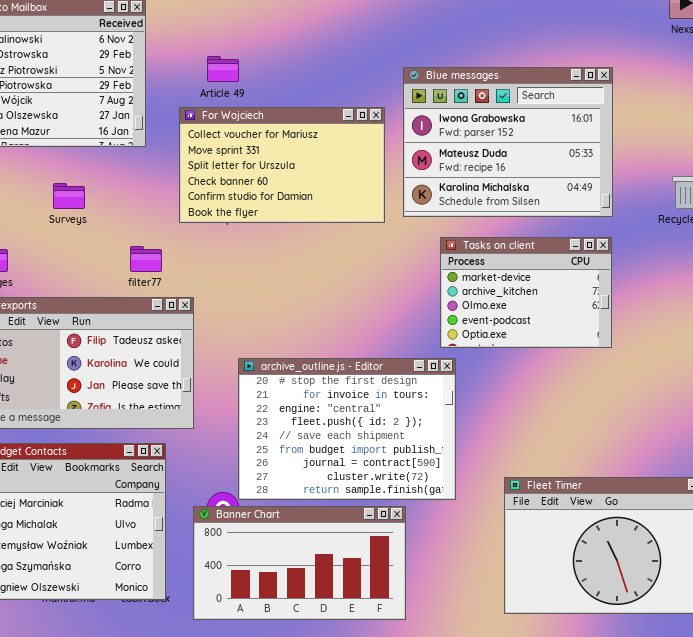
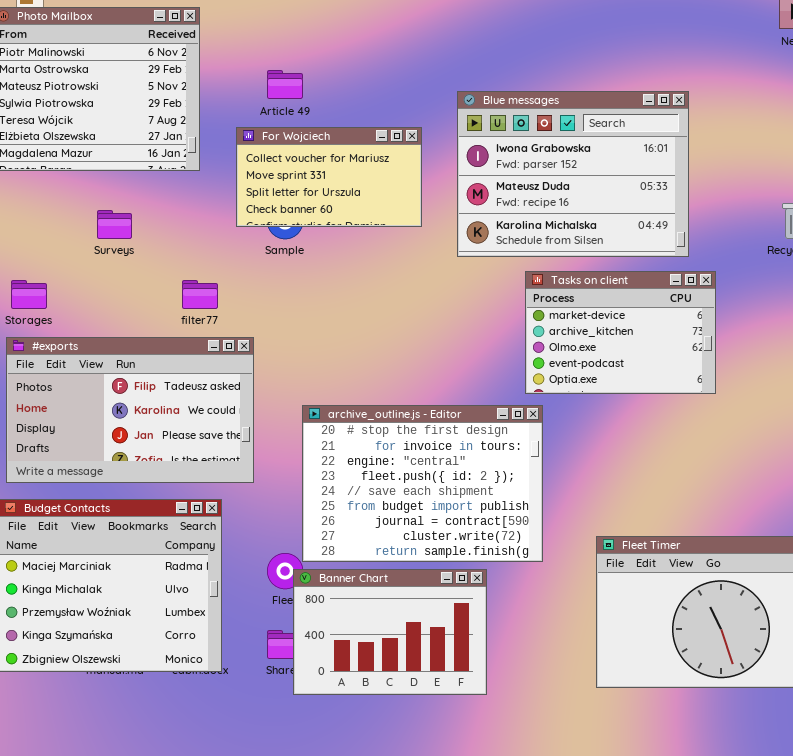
Blue messages: [403,67,613,217] -> [457,91,689,257], moved
For Wojciech: [179,107,385,223] -> [236,127,422,227], resized
Banner Chart: [193,506,406,620] -> [293,569,487,695], resized

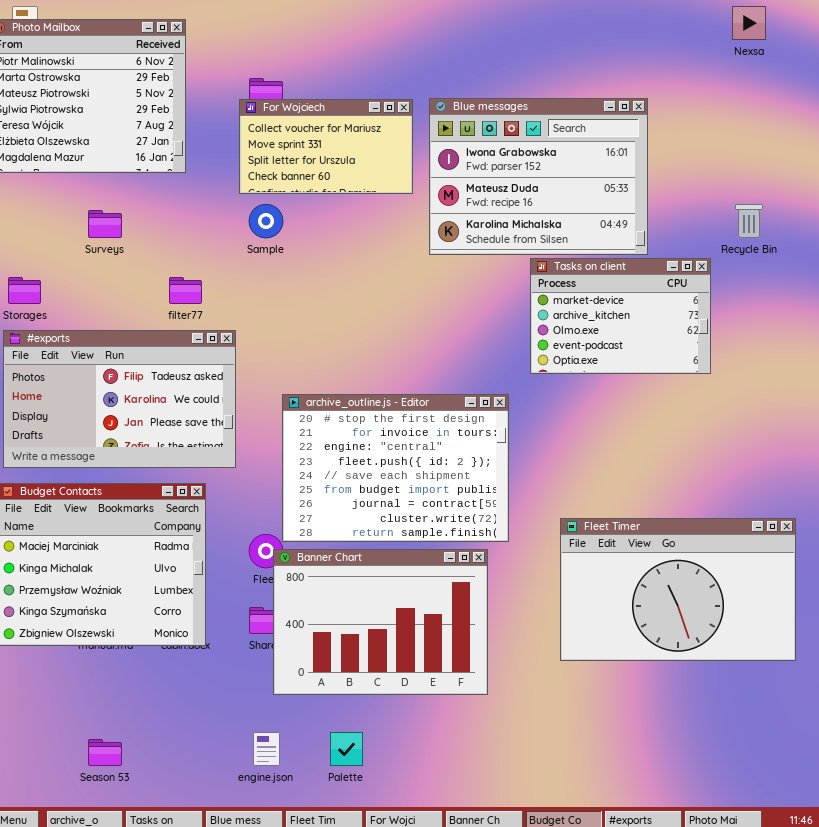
For Wojciech: [236,127,422,227] -> [239,99,413,194], moved
Tasks on client: [525,271,716,394] -> [530,258,711,374], moved
Banner Chart: [293,569,487,695] -> [273,549,488,695], resized

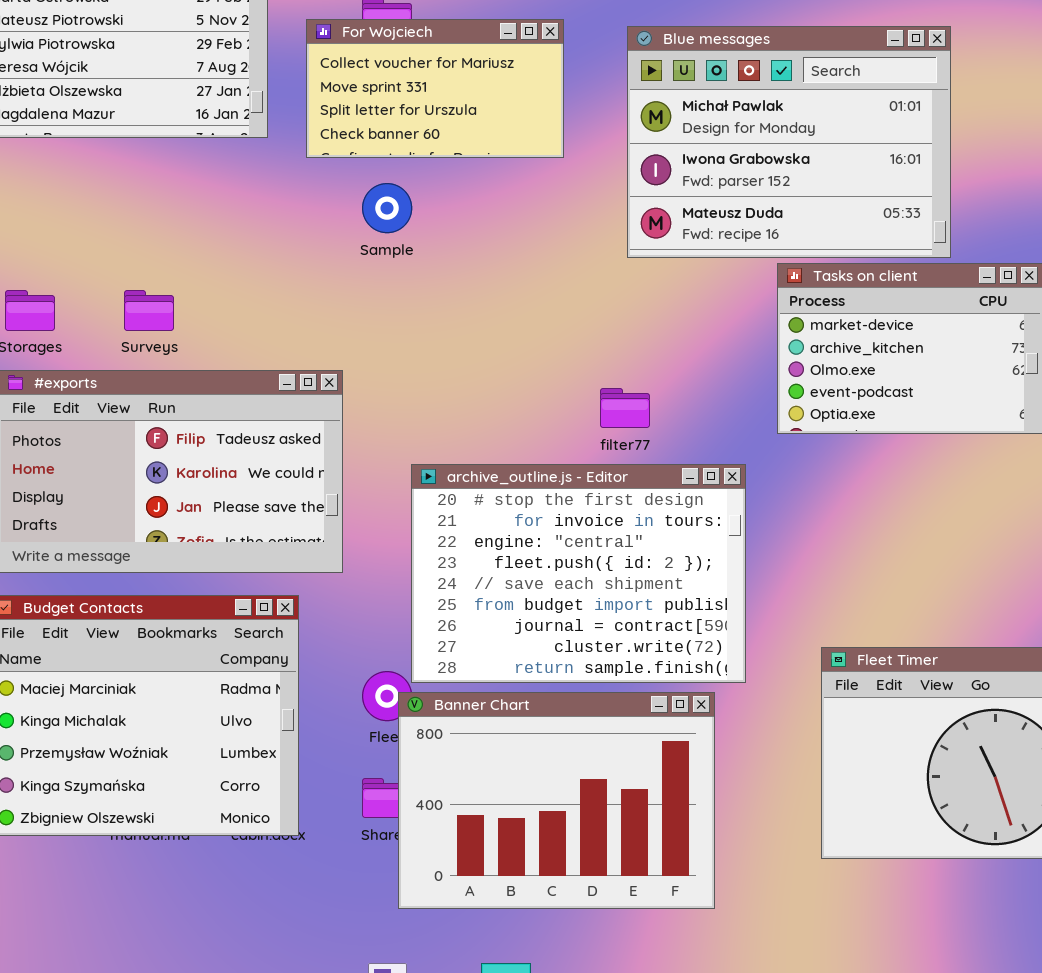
Blue messages: [429,98,648,255] -> [627,26,951,258], scrolled up 1 row
For Wojciech: [239,99,413,194] -> [306,19,564,158], moved
Surveys: [88,210,122,238] -> [124,290,174,331], moved
filter77: [169,277,202,304] -> [600,388,650,428], moved

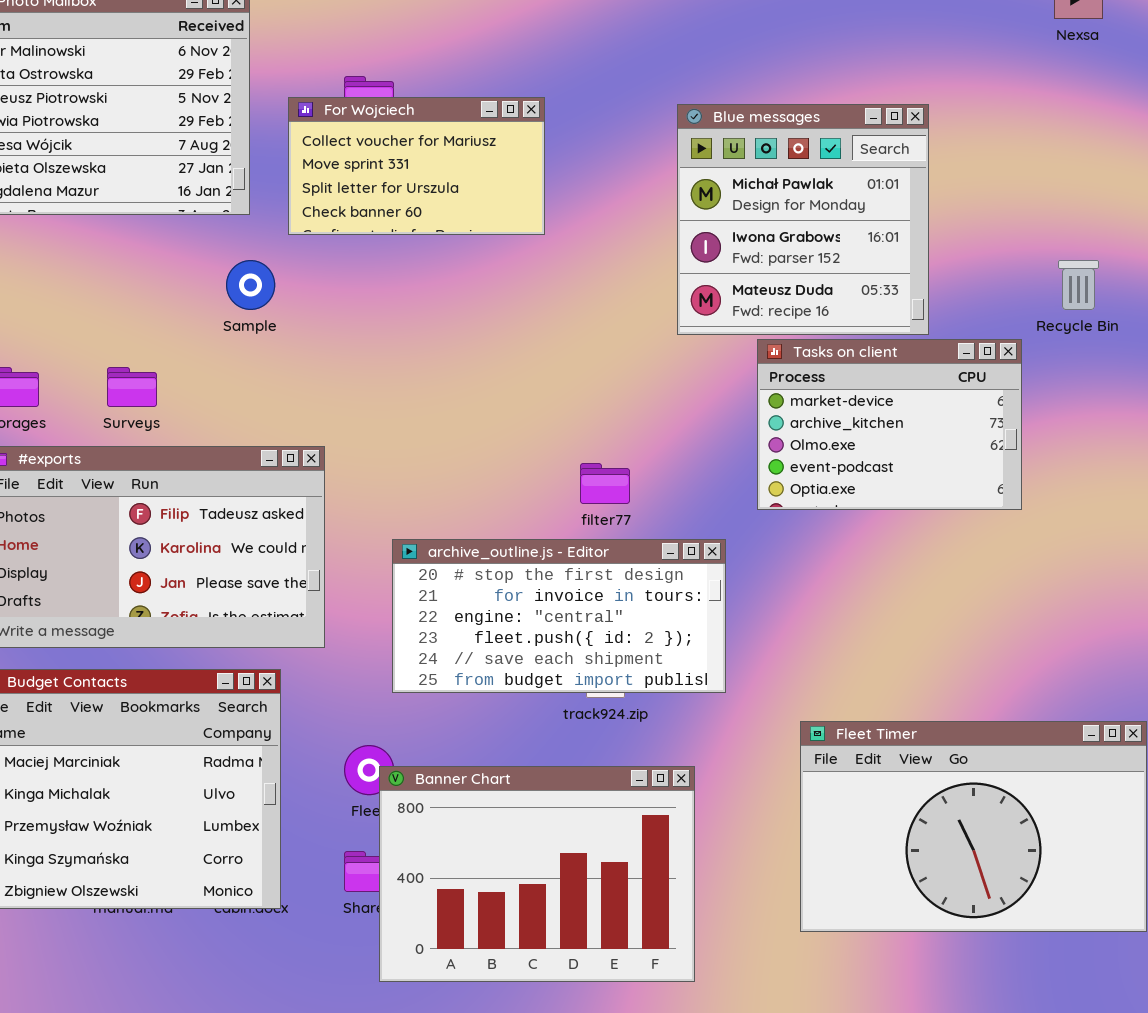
Blue messages: [627,26,951,258] -> [677,104,929,335], resized
Sample: [362,183,412,233] -> [226,260,275,310], moved
archive_outline.js - Editor: [411,464,746,683] -> [392,539,726,693], resized

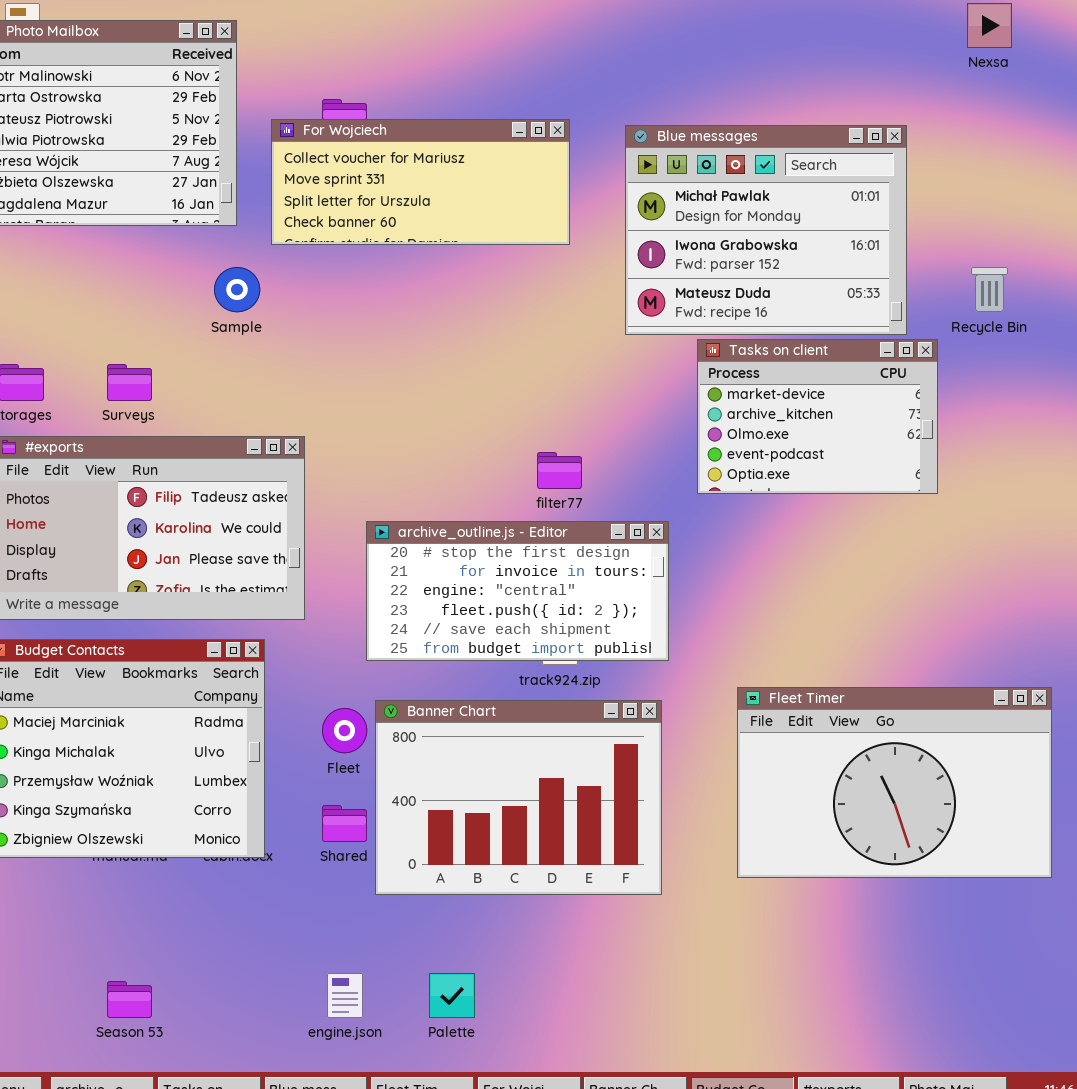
For Wojciech: [288,97,545,235] -> [271,119,570,245], resized
Blue messages: [677,104,929,335] -> [625,125,907,335], resized
Banner Chart: [379,766,695,982] -> [375,700,662,895], moved

